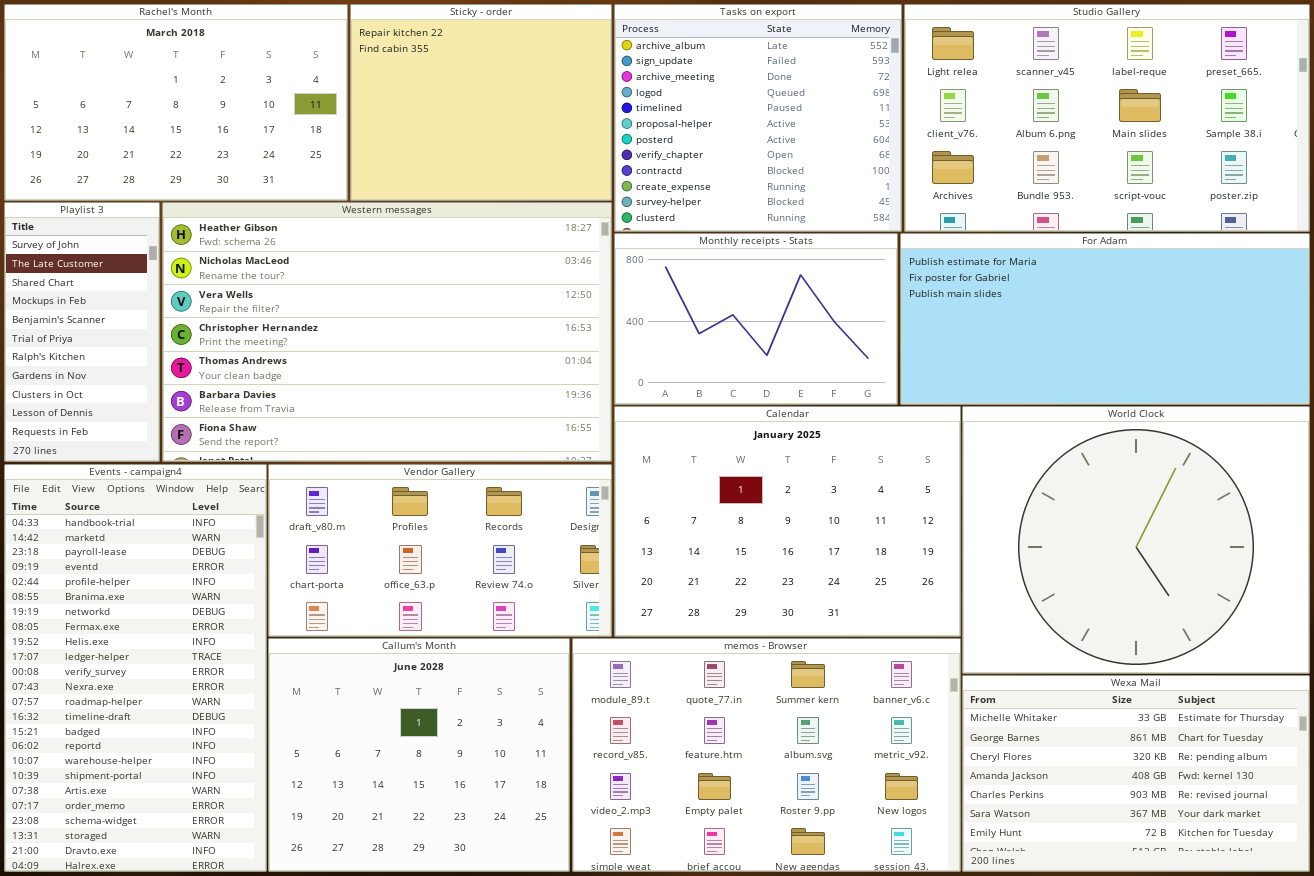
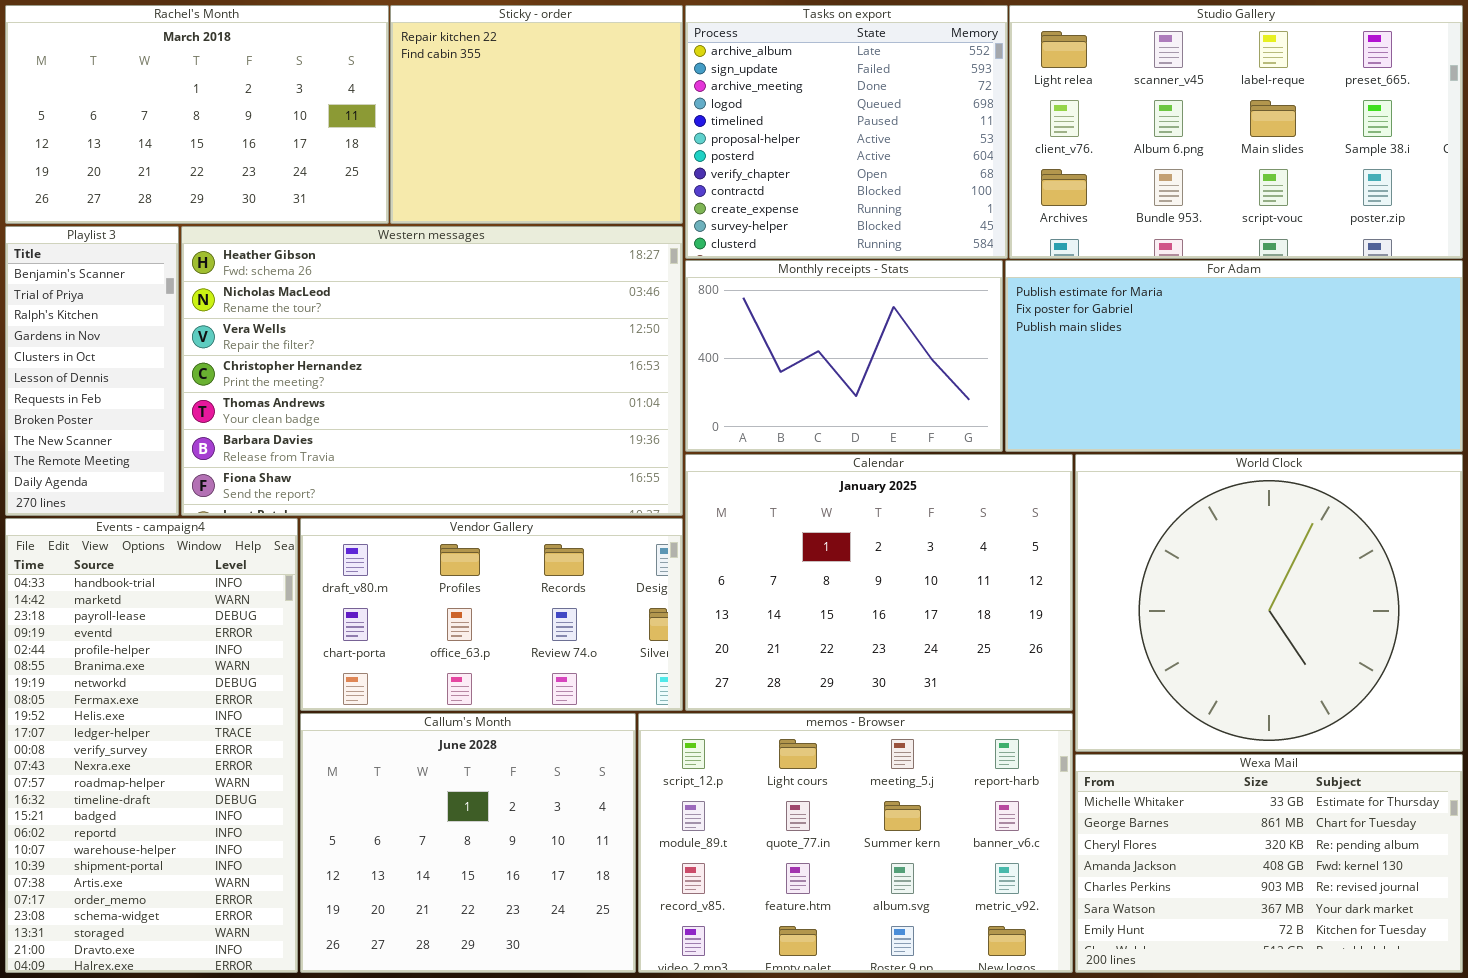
Playlist 3: [4,202,160,462] -> [5,226,179,516], scrolled down 4 rows
memos - Browser: [572,638,961,872] -> [638,713,1073,973], scrolled up 1 row

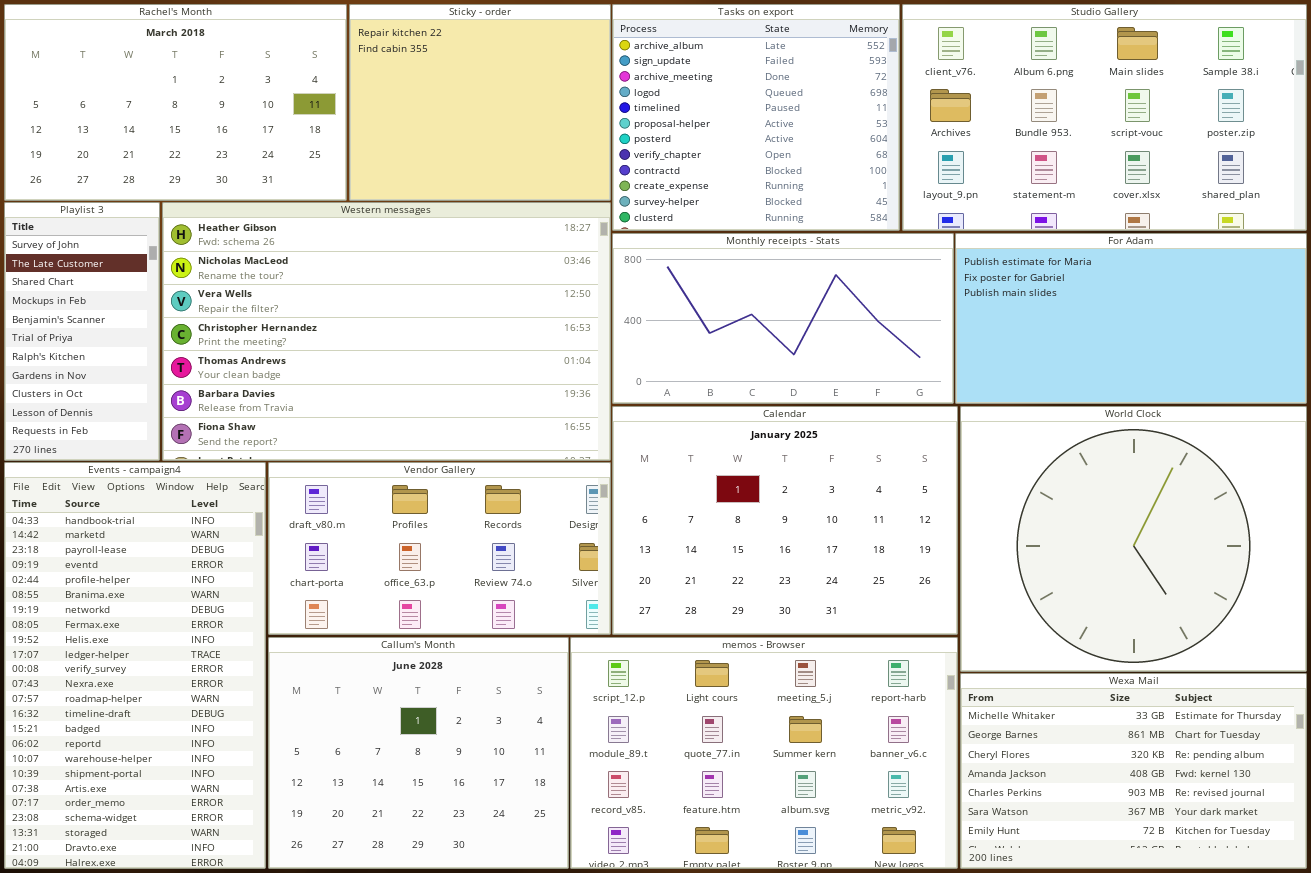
Studio Gallery: [1009,5,1463,259] -> [902,4,1307,231], scrolled down 1 row
Playlist 3: [5,226,179,516] -> [4,202,160,461], scrolled up 4 rows
Monthly receipts - Stats: [685,260,1003,452] -> [612,233,954,404], resized
For Adam: [1005,260,1463,452] -> [955,233,1307,404], resized

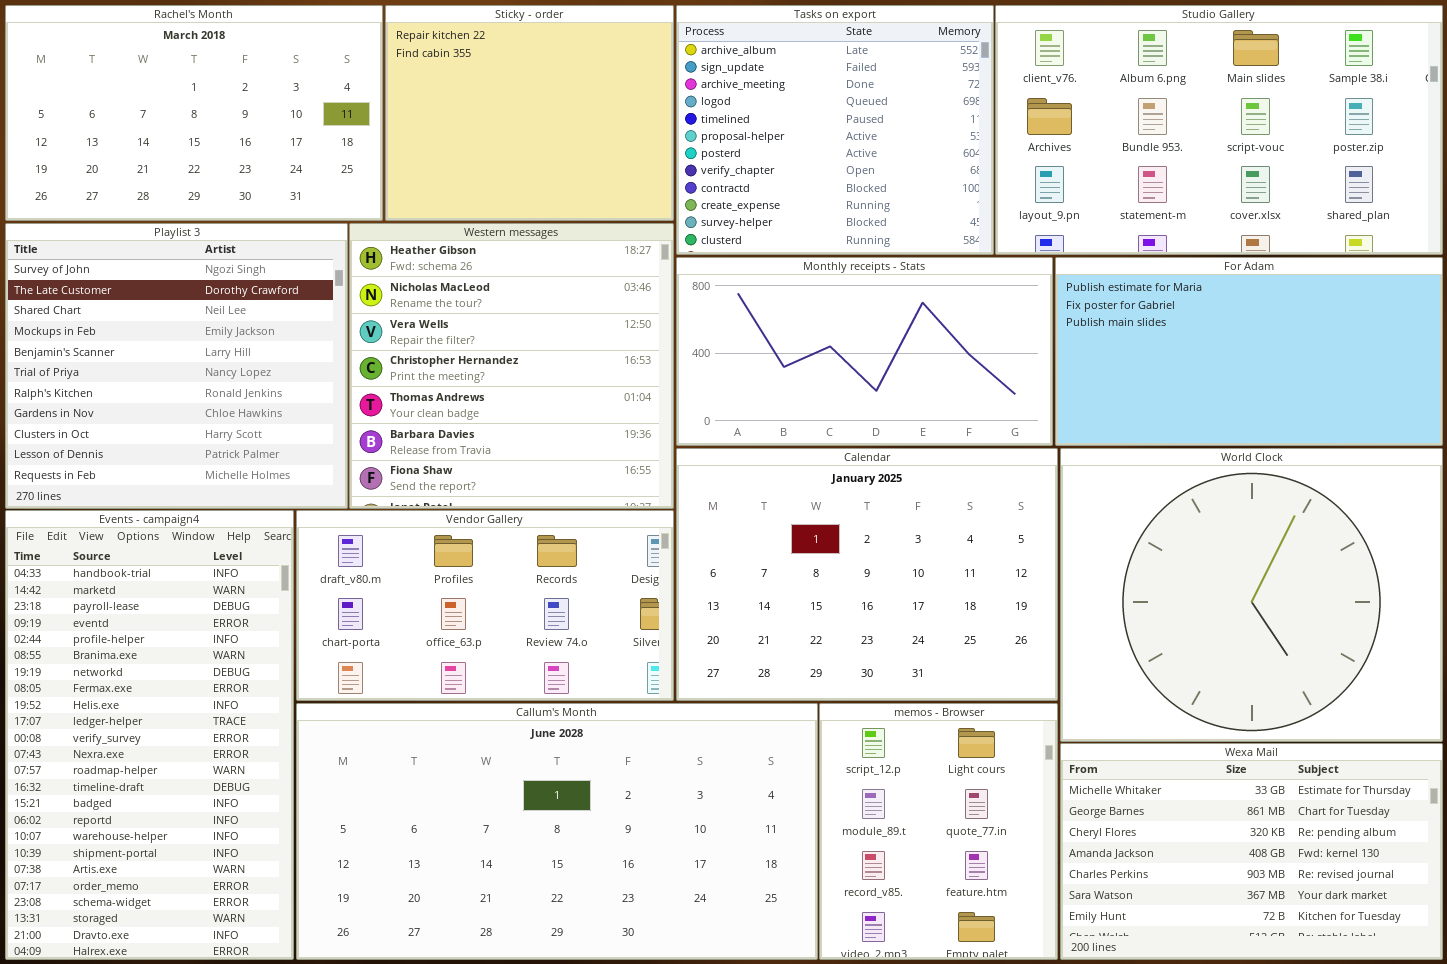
Playlist 3: [4,202,160,461] -> [5,223,348,509], resized
Western messages: [162,202,611,461] -> [349,223,674,509], resized
Callum's Month: [268,637,569,869] -> [296,703,818,960], resized
memos - Browser: [570,637,958,869] -> [819,703,1058,960], resized

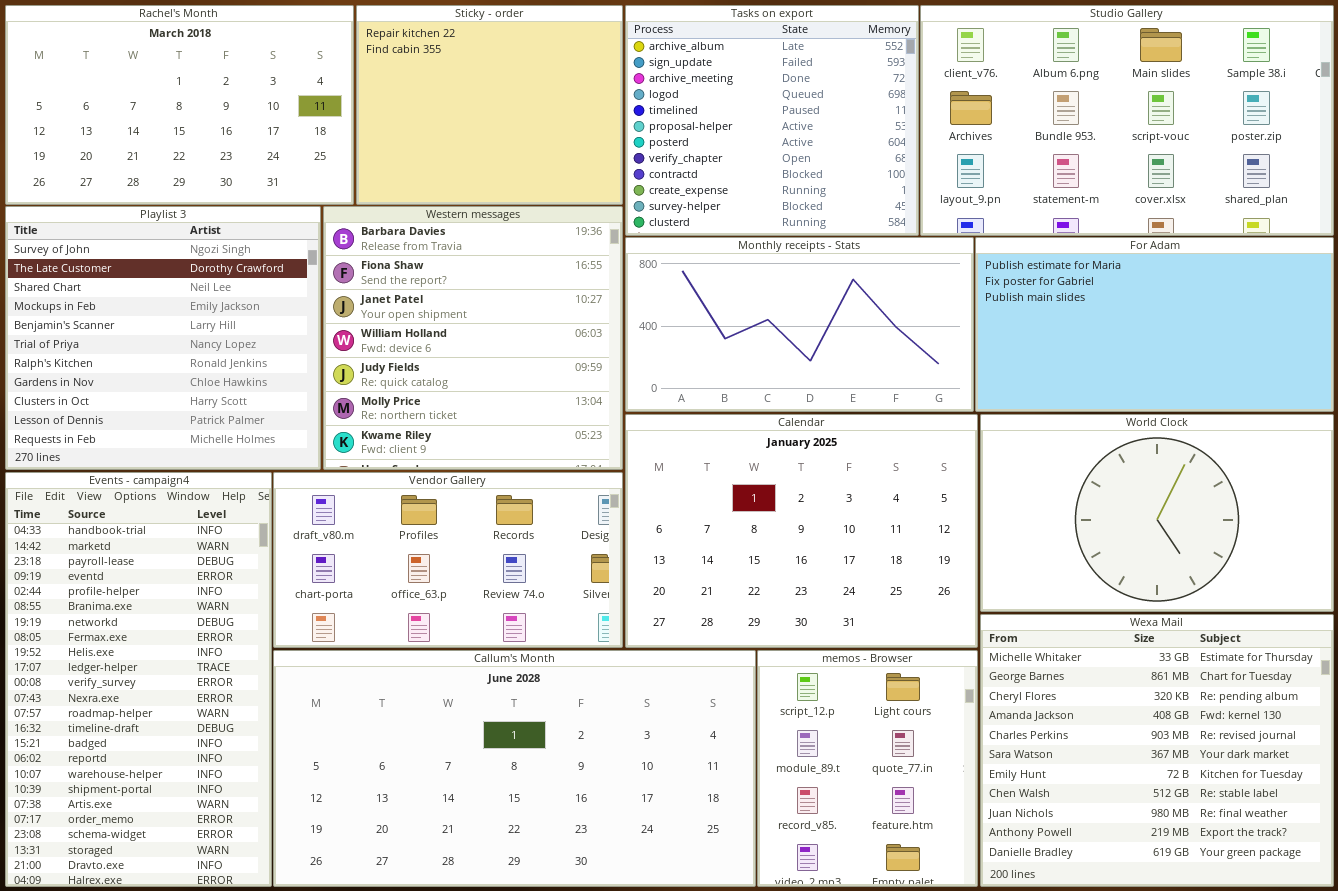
Western messages: [349,223,674,509] -> [323,206,623,470], scrolled down 5 rows
World Clock: [1060,448,1443,742] -> [980,414,1334,612], resized
Wexa Mail: [1060,743,1443,960] -> [980,614,1334,887], resized

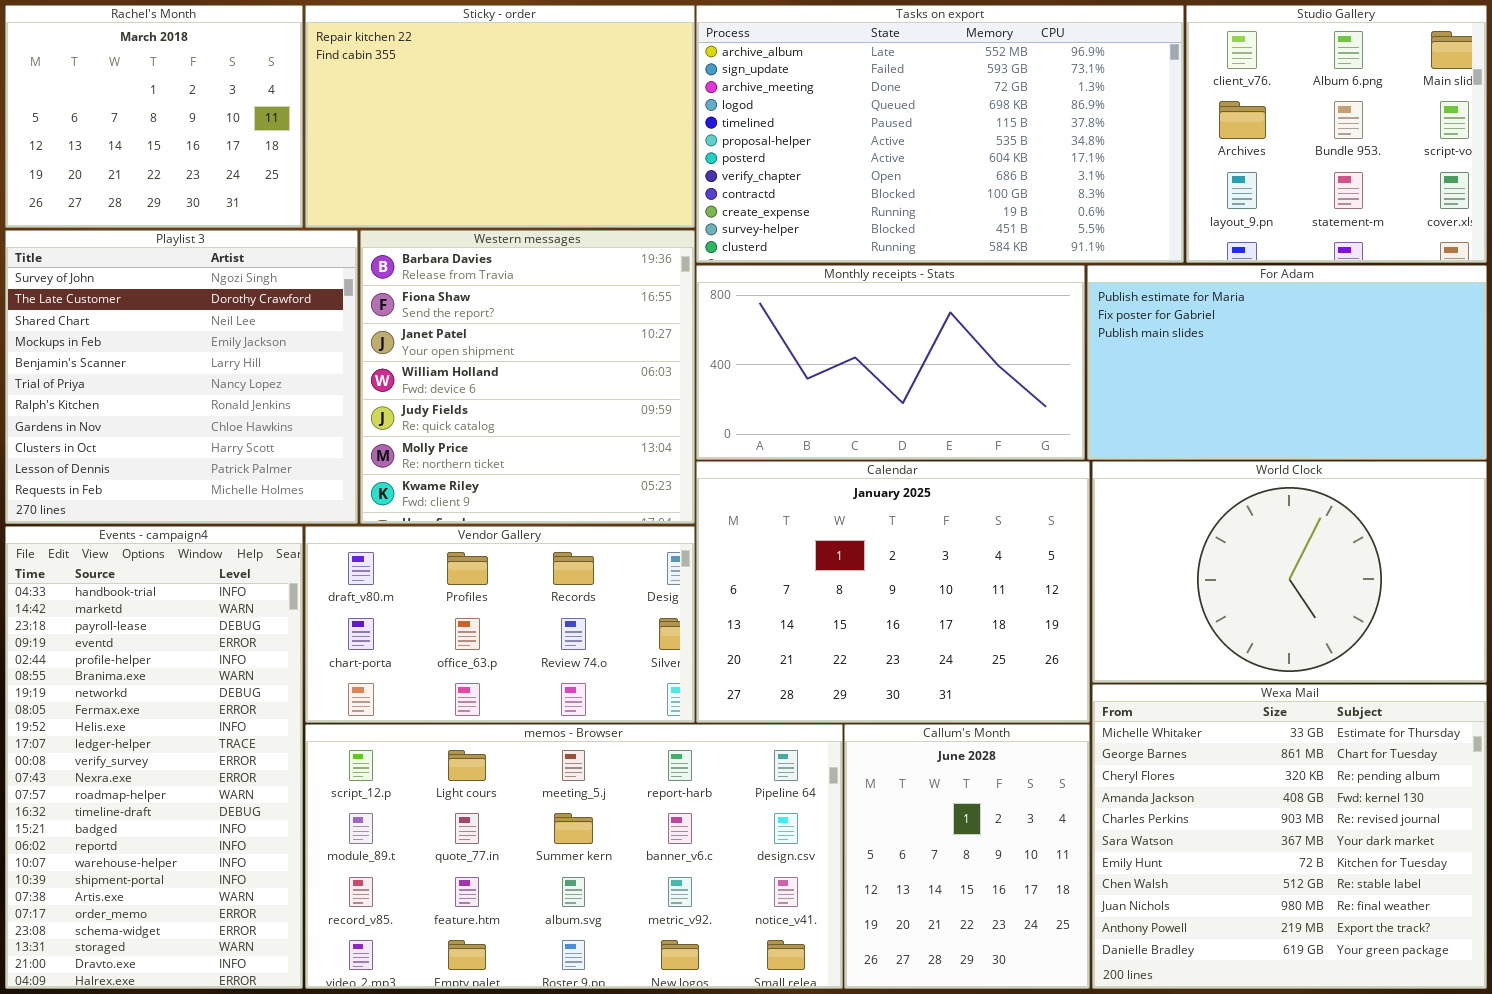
Rachel's Month: [5,5,354,205] -> [5,5,303,228], resized
Sticky - order: [356,5,623,205] -> [305,5,695,228], resized
Tasks on export: [625,5,919,236] -> [696,5,1184,263], resized
Studio Gallery: [920,5,1334,236] -> [1186,5,1487,263], resized
Callum's Month: [273,650,756,887] -> [844,724,1090,989], moved, resized
memos - Browser: [757,650,978,887] -> [305,724,843,989], moved, resized

